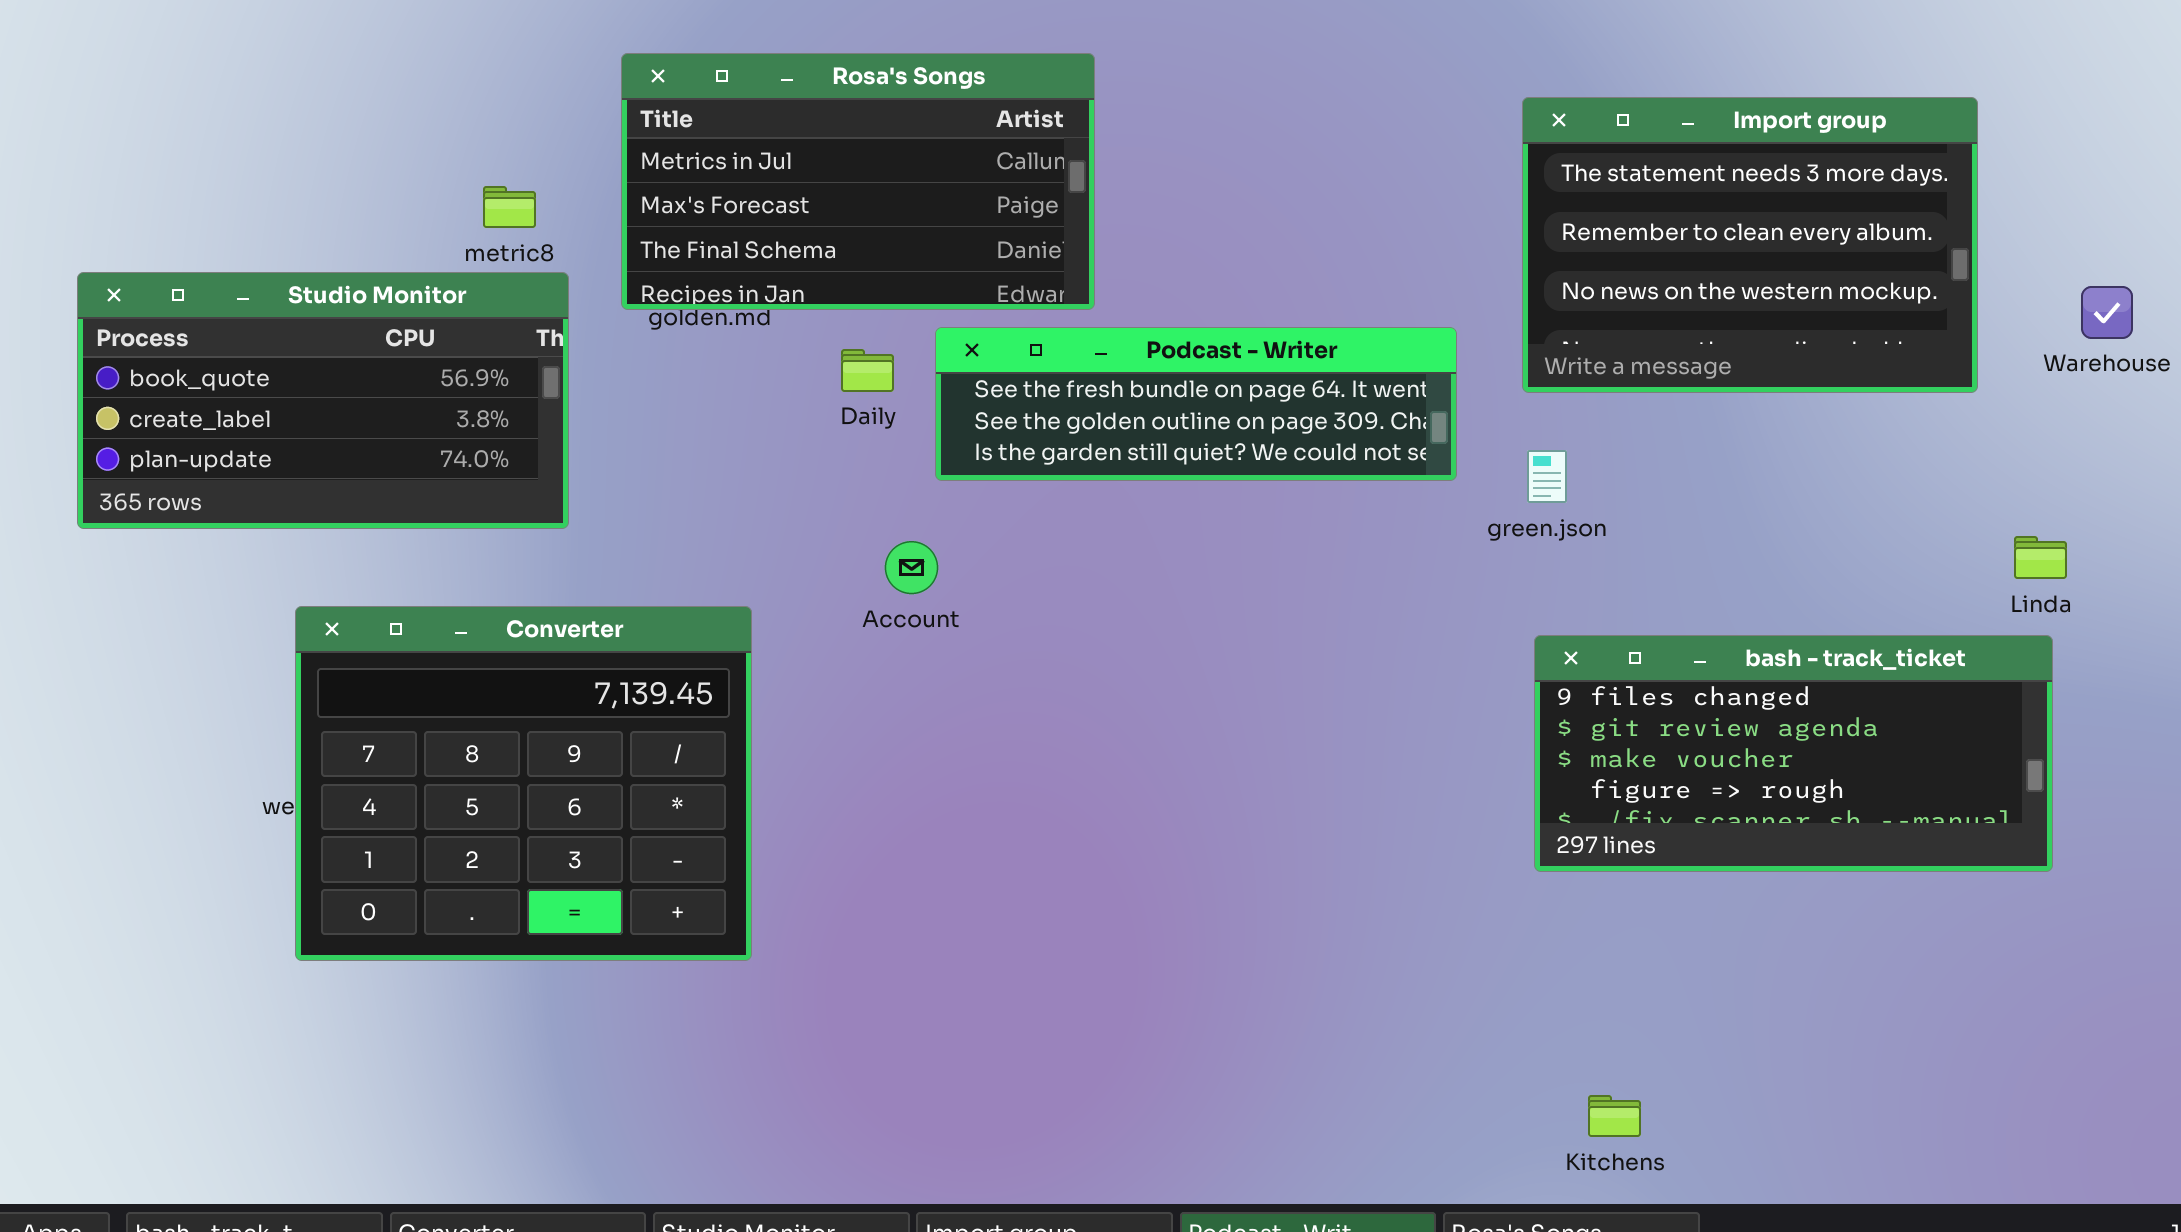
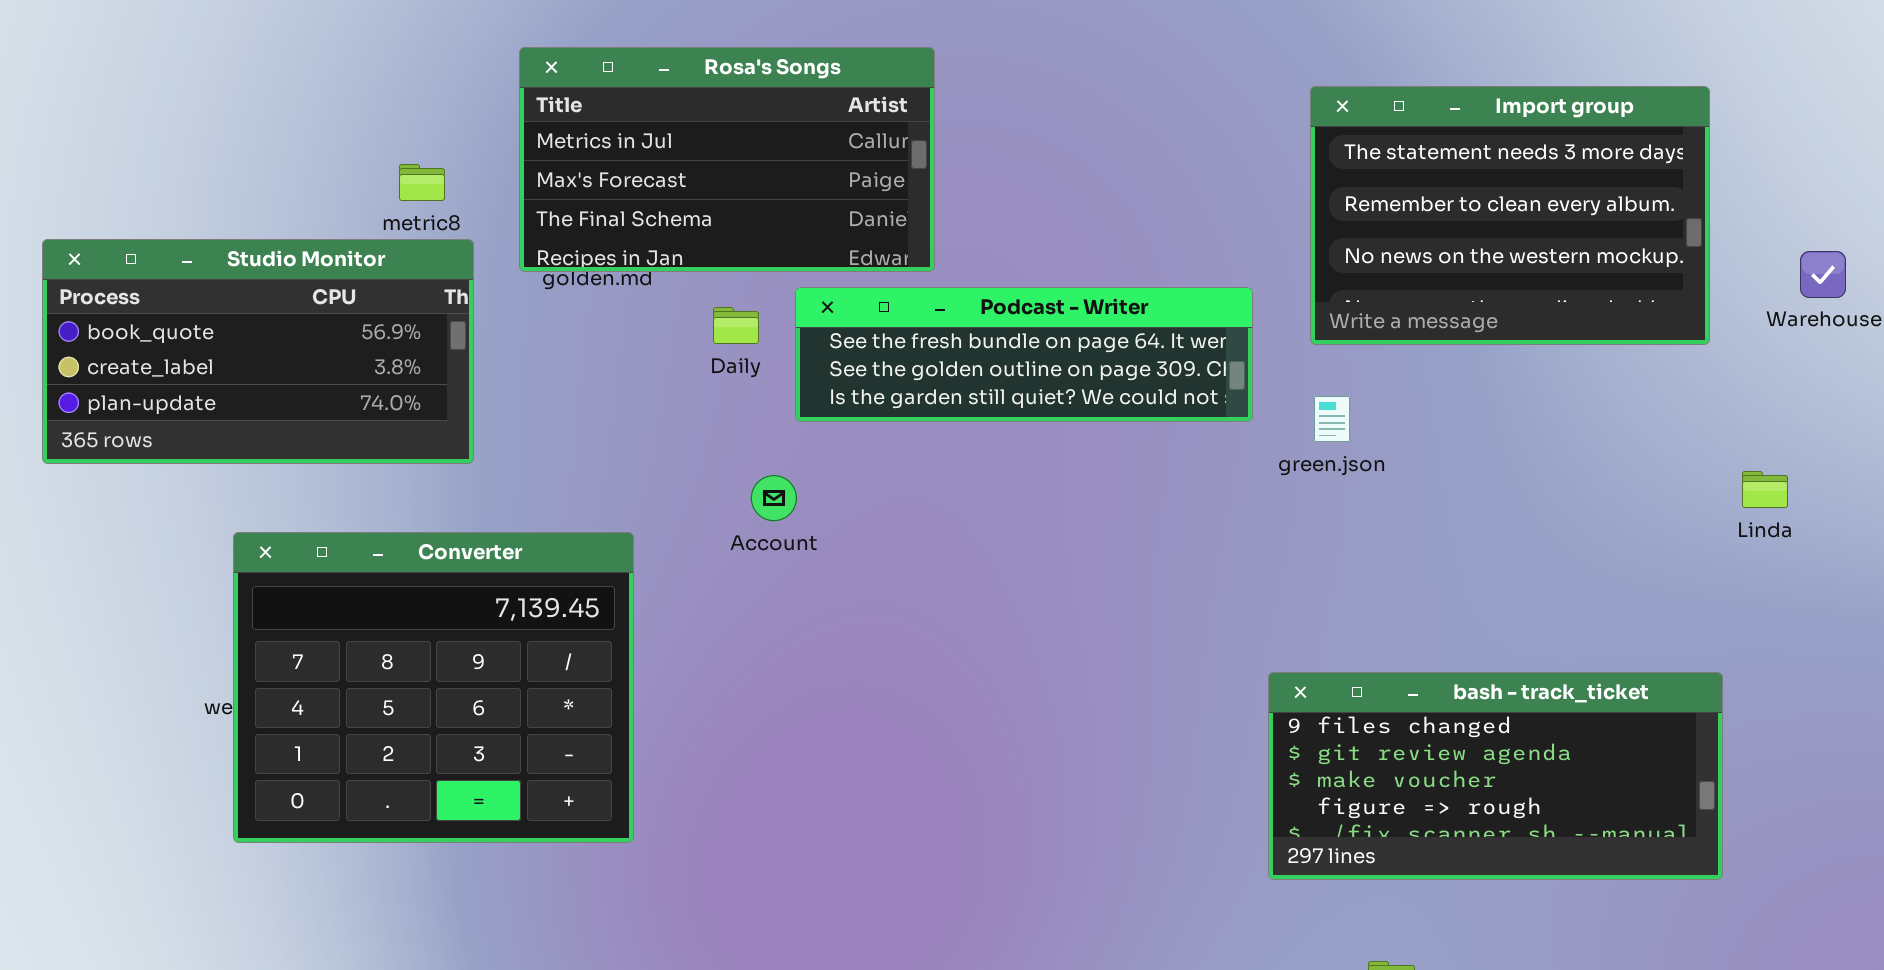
bash - track_ticket: [1534,635,2053,872] -> [1268,672,1723,880], moved

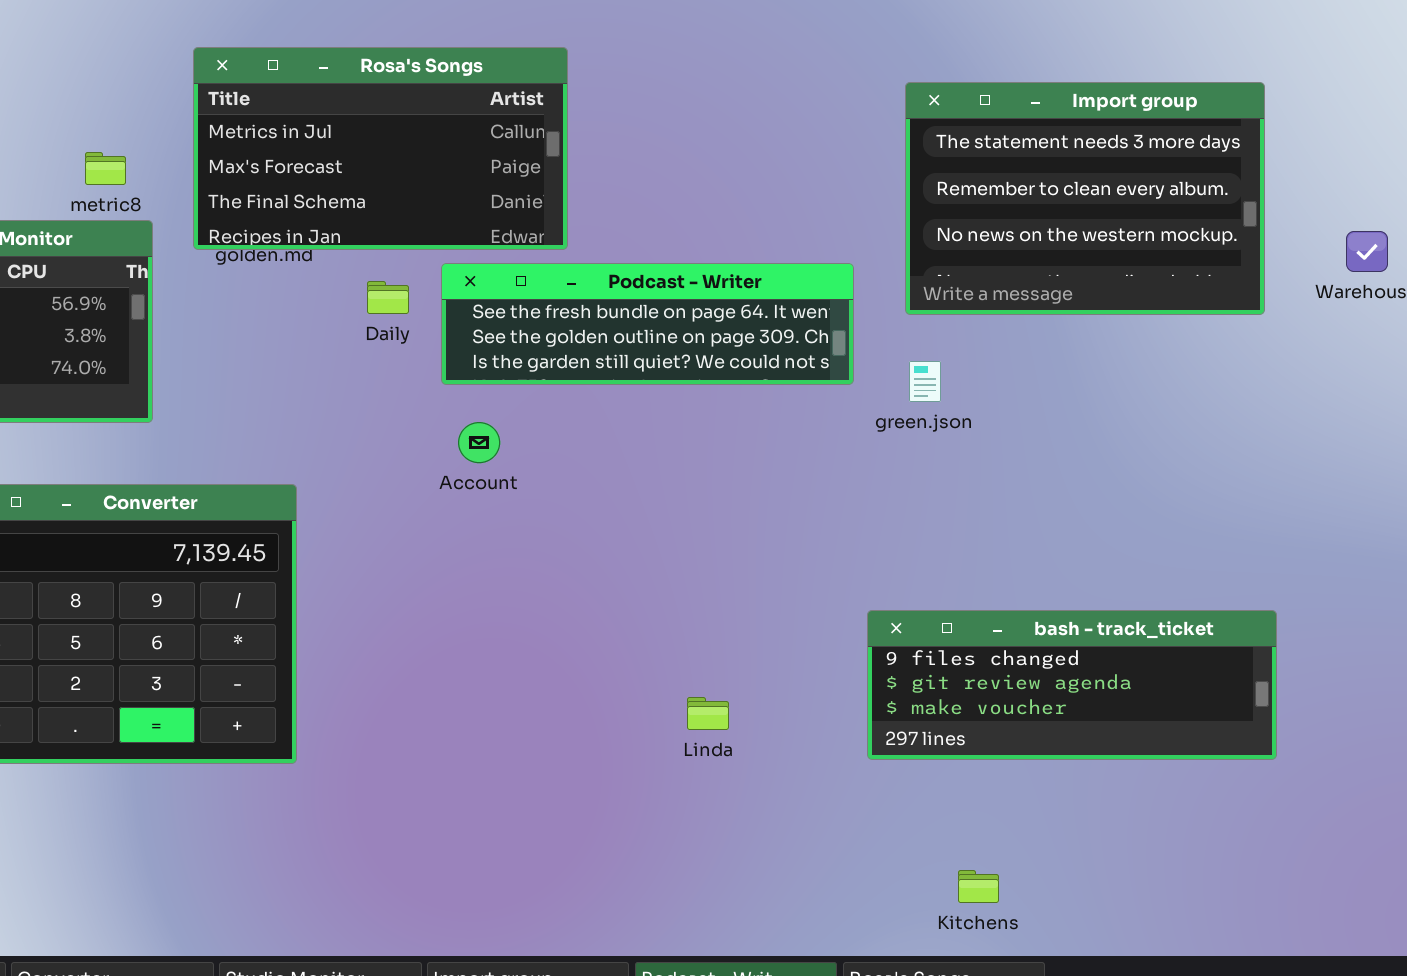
Linda: [1742,471,1788,508] -> [687,697,729,730], moved
Account: [751,475,797,521] -> [458,422,500,463], moved
bash - track_ticket: [1268,672,1723,880] -> [867,610,1277,760], resized

